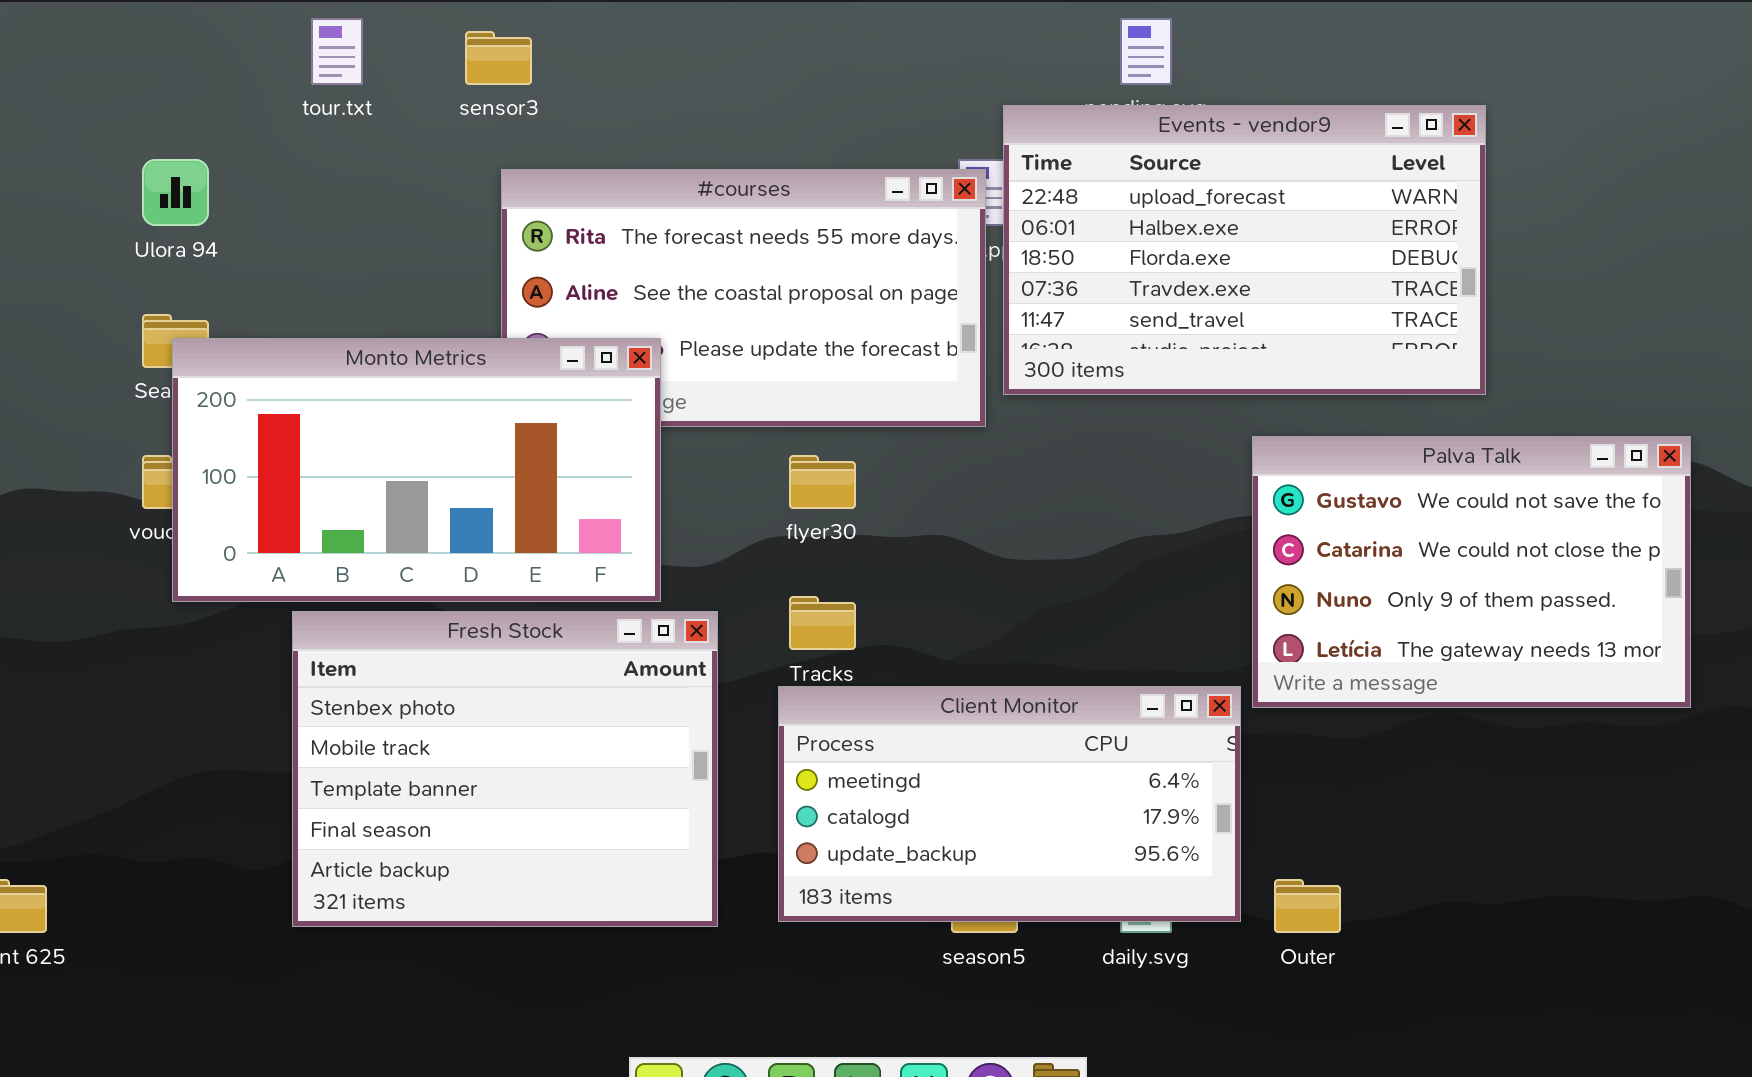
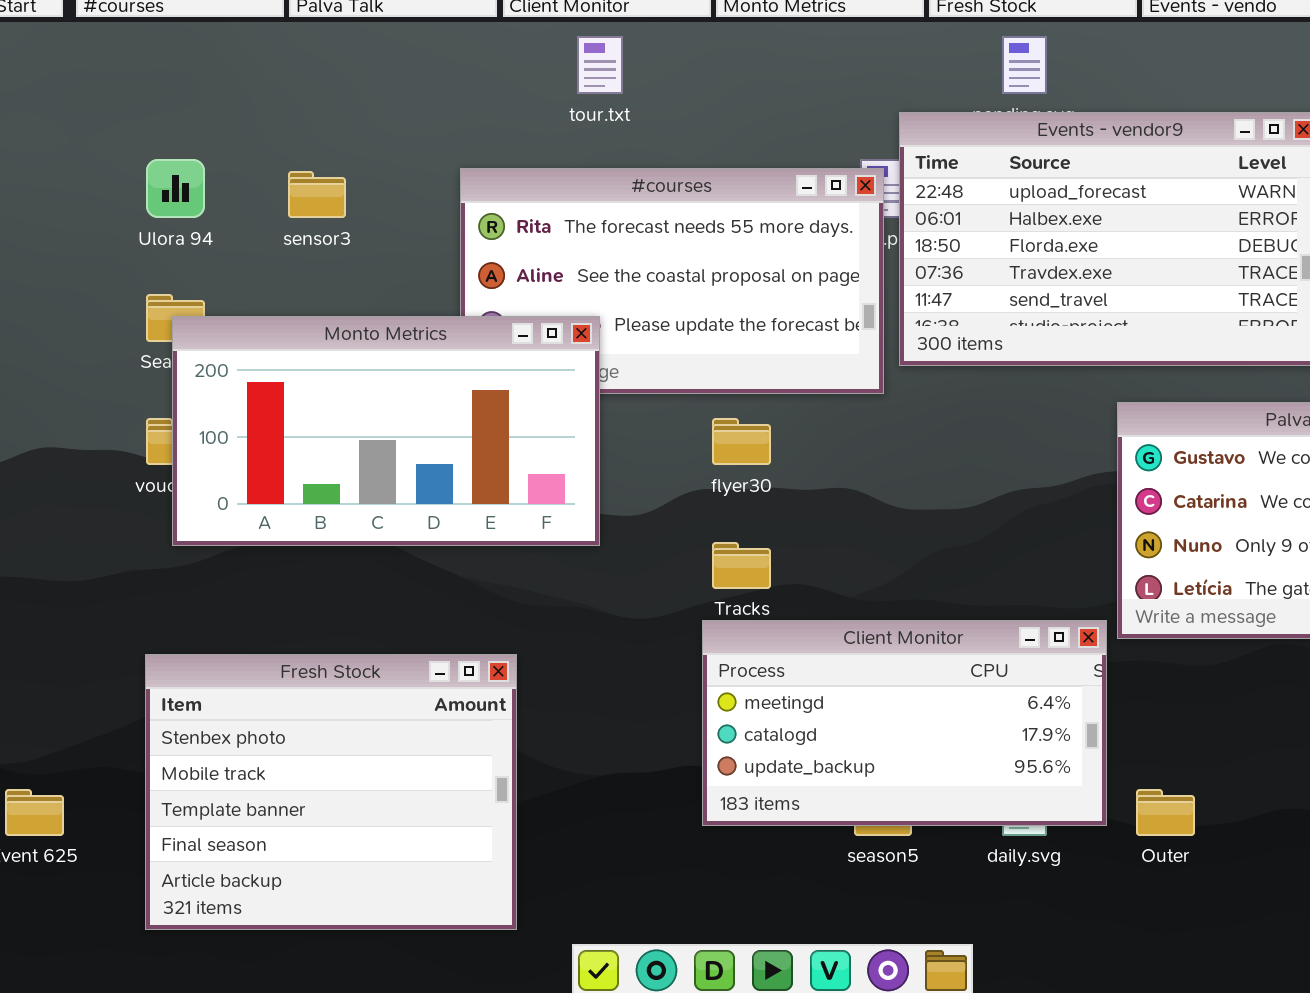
tour.txt: [311,18,363,85] -> [577,36,623,94], moved
sensor3: [465,31,532,85] -> [288,171,346,218], moved
Fresh Stock: [292,611,718,927] -> [145,654,517,930], moved

